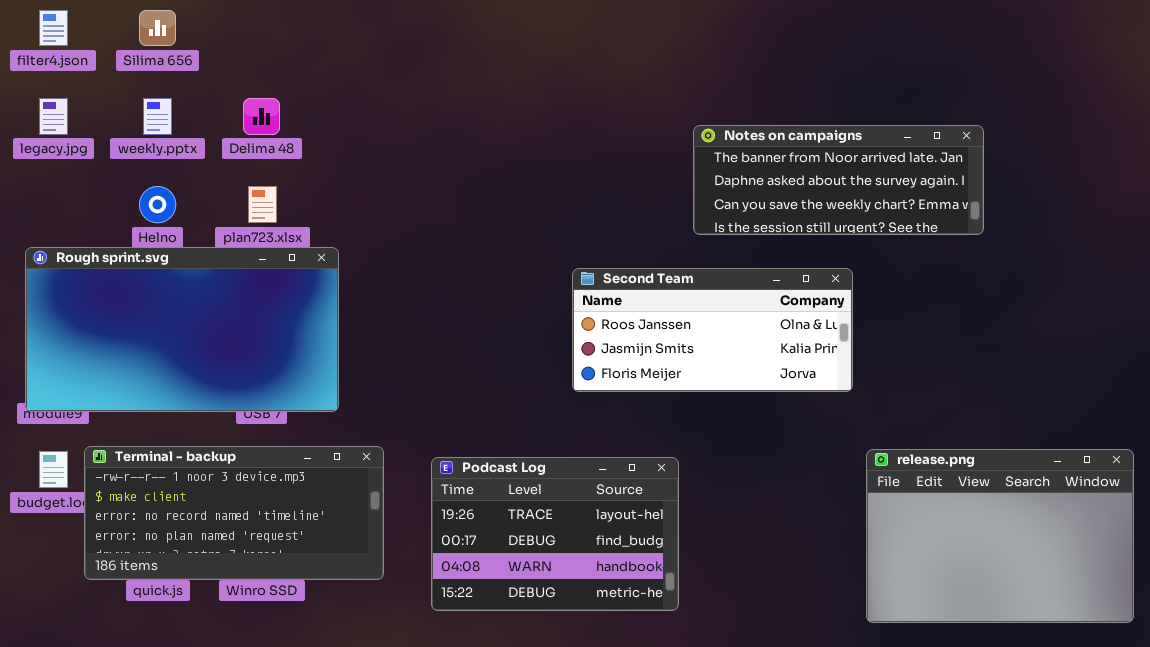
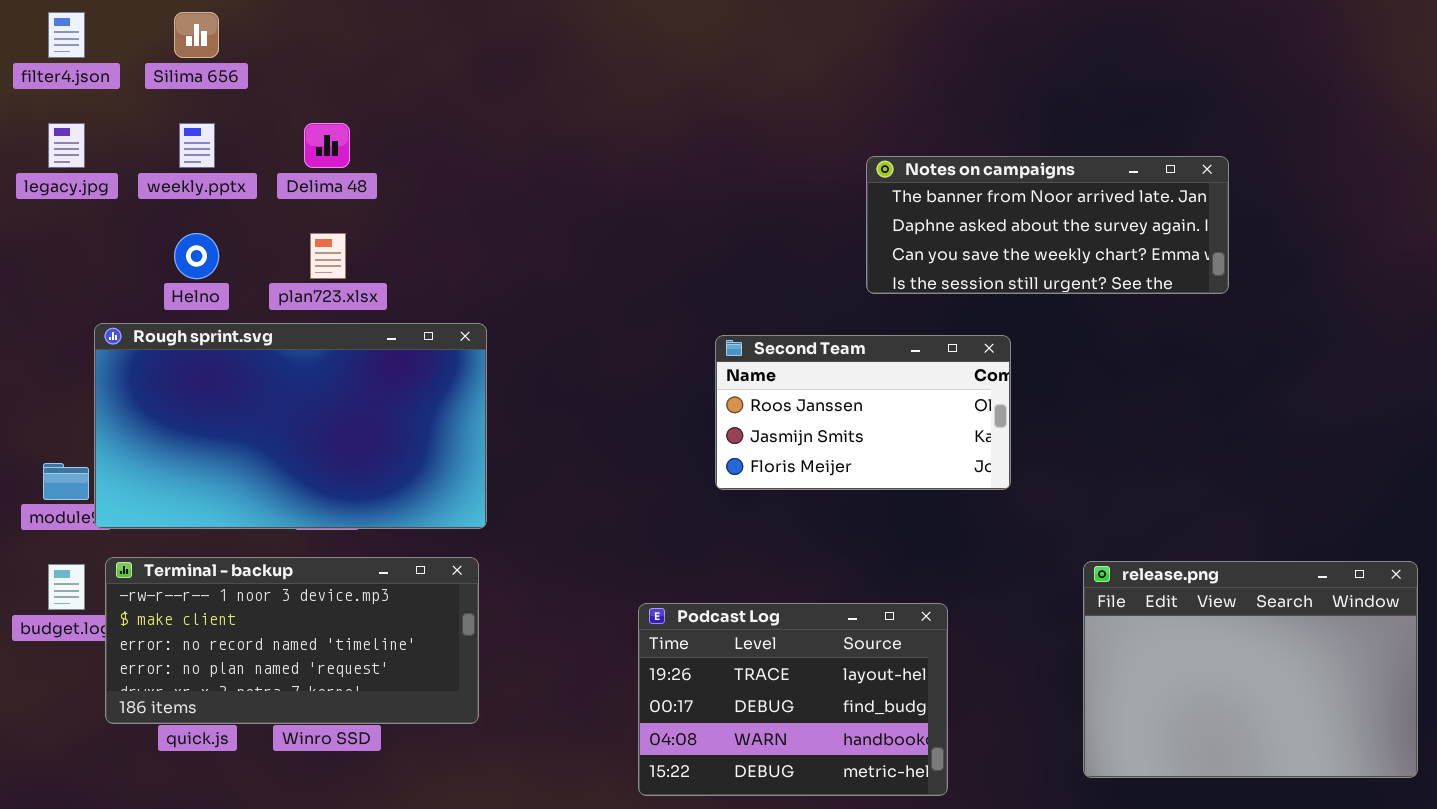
Rough sprint.svg: [25,247,339,412] -> [94,323,487,529], moved
Second Team: [572,268,853,392] -> [715,335,1011,490], resized
Podcast Log: [431,457,679,611] -> [638,603,948,796], moved

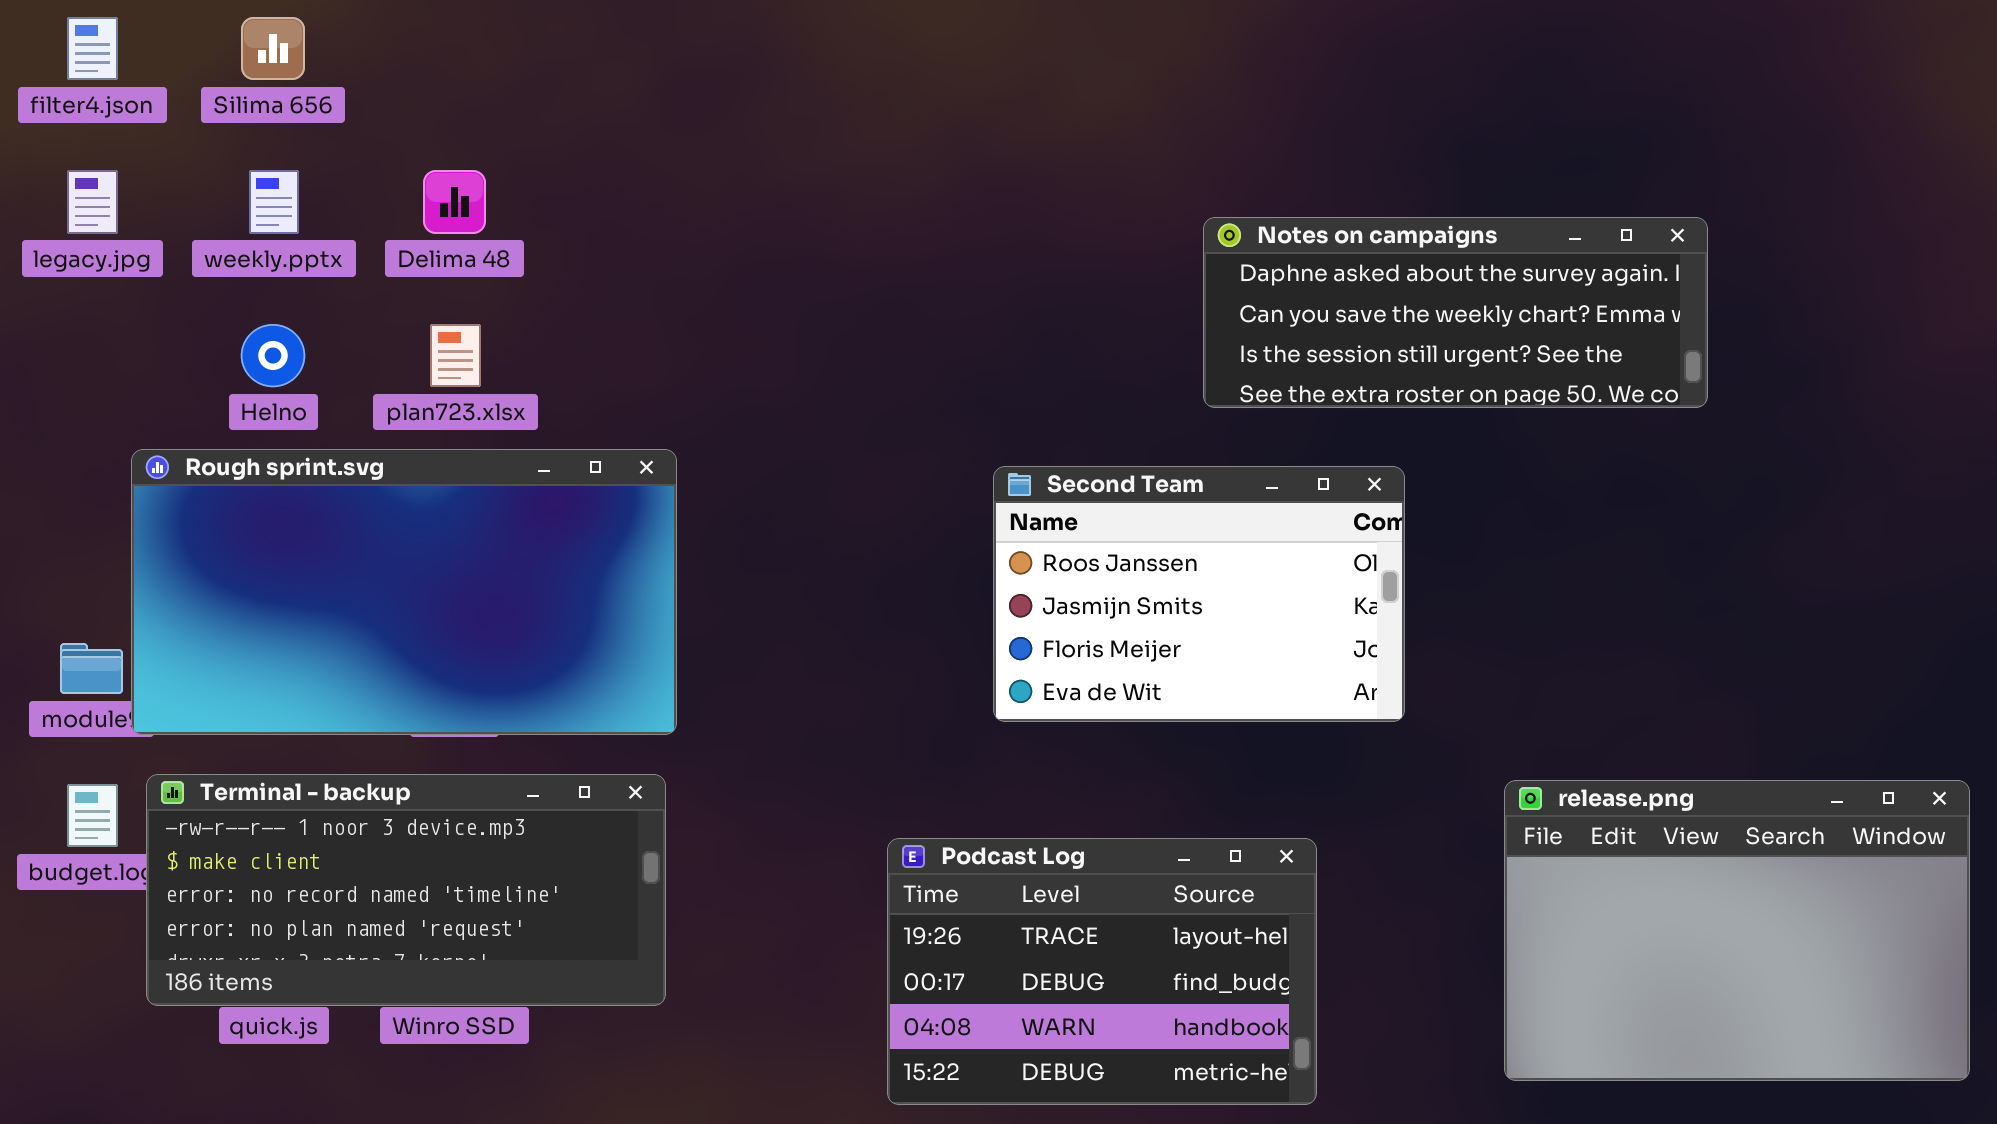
Notes on campaigns: [866,156,1229,294] -> [1203,217,1708,408], scrolled down 1 row
Second Team: [715,335,1011,490] -> [993,466,1405,722], resized

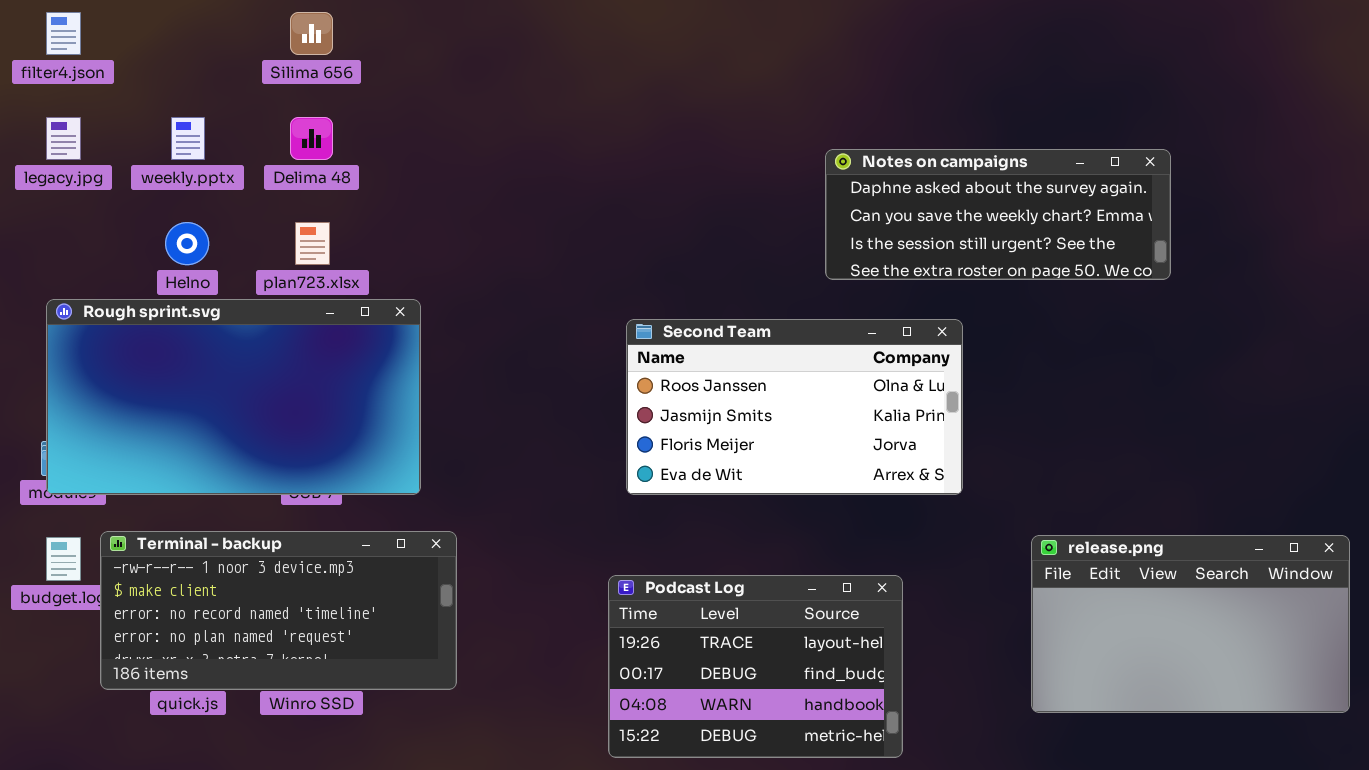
Silima 656: [241,17,305,80] -> [290,12,333,55], moved
Rough sprint.svg: [131,449,677,735] -> [46,299,421,495], moved
Second Team: [993,466,1405,722] -> [626,319,963,495], resized
release.png: [1504,780,1970,1081] -> [1031,535,1350,713], resized

